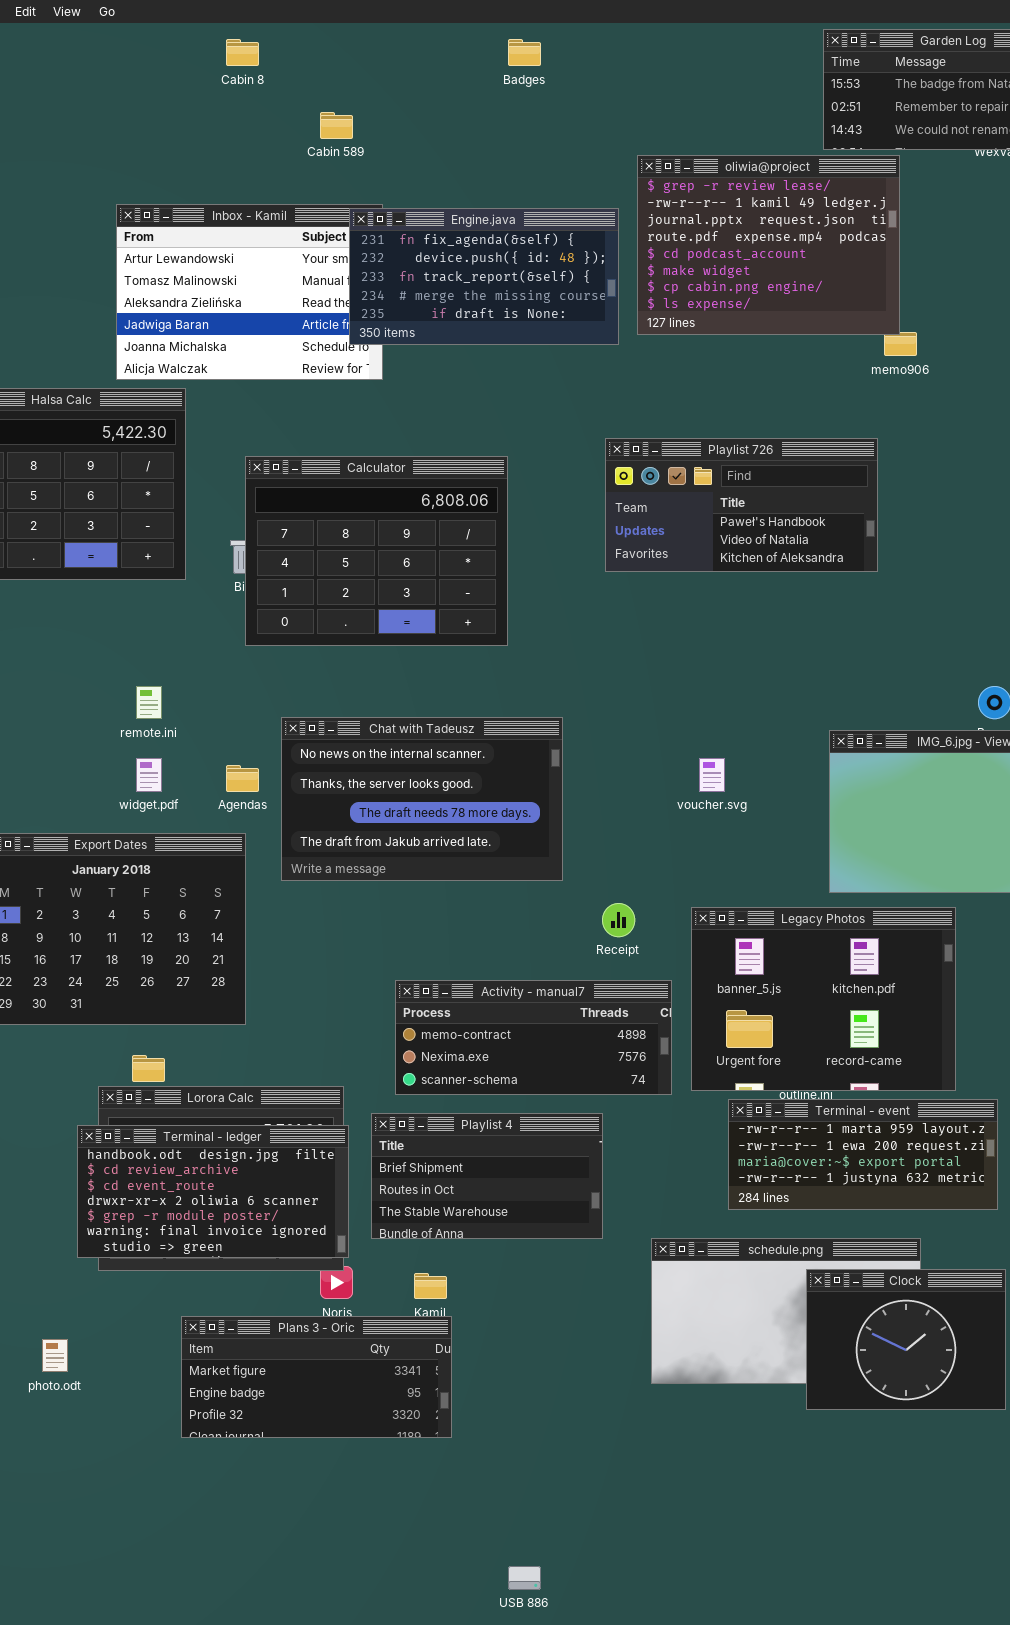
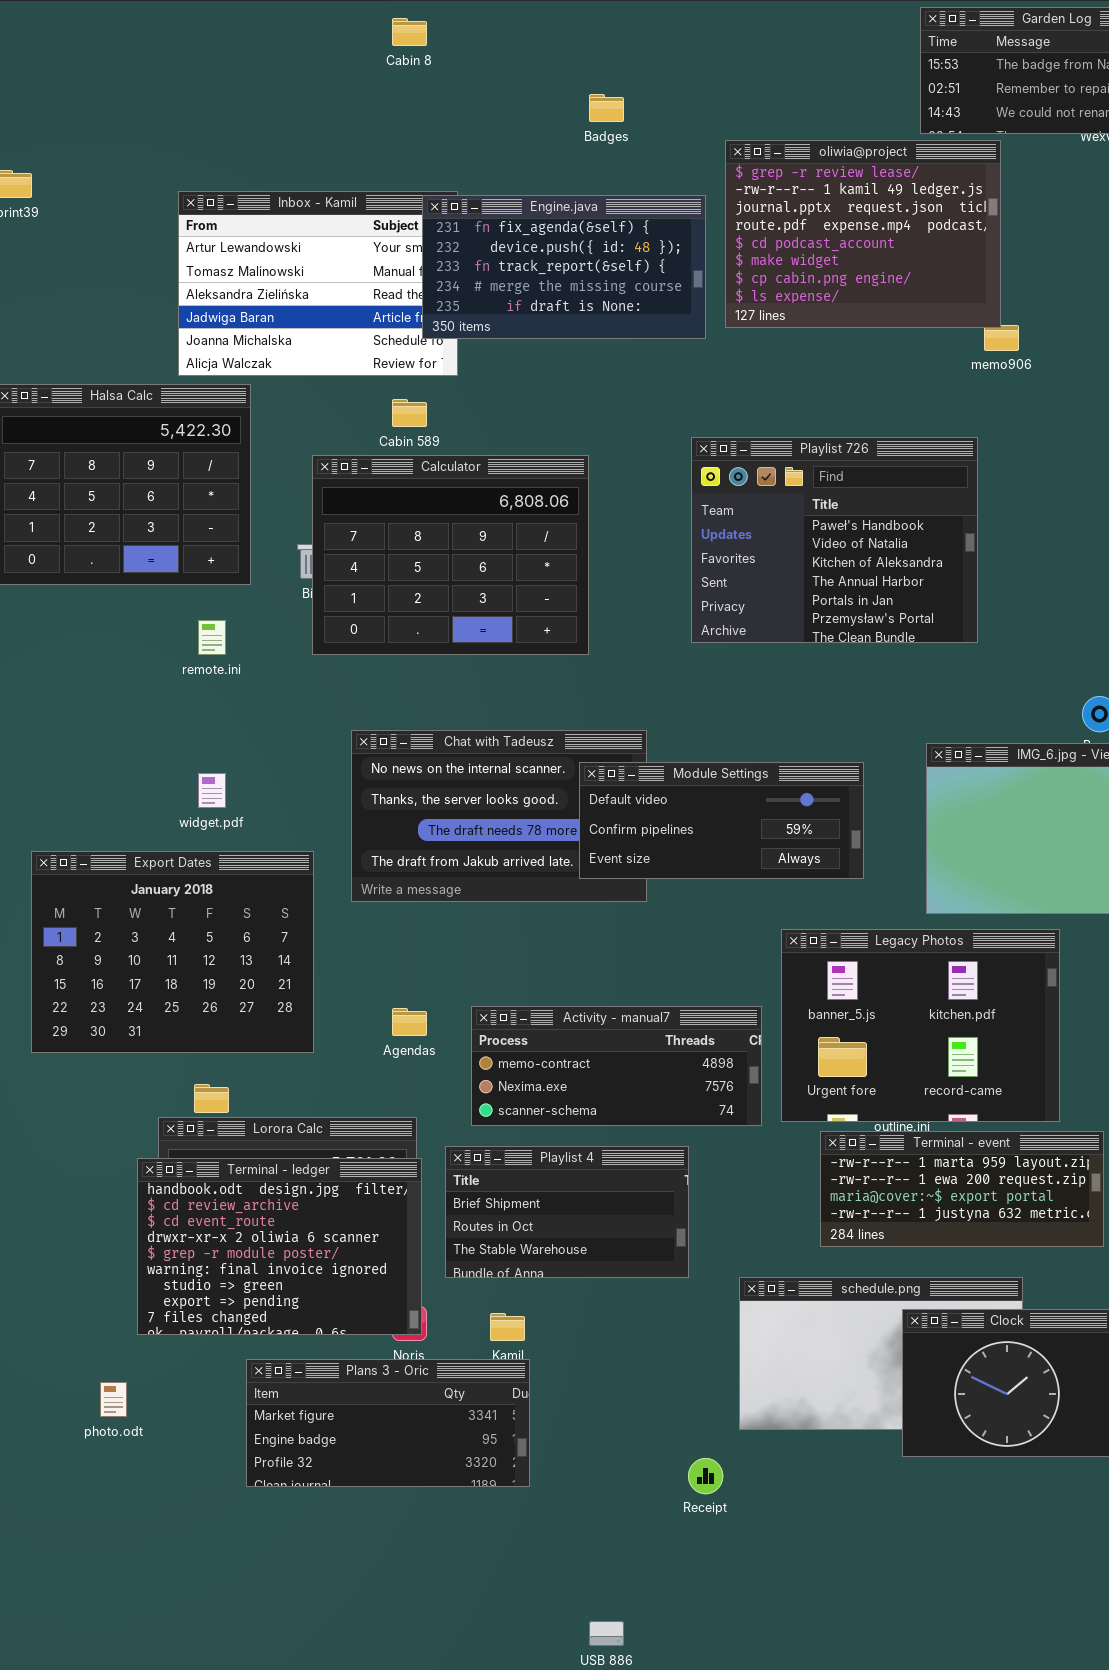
Cabin 8: [226,39,259,66] -> [392,18,427,46], moved
Badges: [508,39,541,66] -> [589,94,624,122], moved
Cabin 589: [320,112,353,139] -> [392,399,427,427], moved
Playlist 726: [605,438,878,572] -> [691,437,978,643], resized
remote.ini: [136,686,162,719] -> [198,620,226,655], moved
Module Settings: none -> [579,762,864,879], opened
Agendas: [226,765,259,792] -> [392,1008,427,1036], moved
Receipt: [602,903,635,937] -> [688,1458,723,1494], moved
Terminal - ledger: [77,1125,349,1258] -> [137,1158,422,1335], resized

